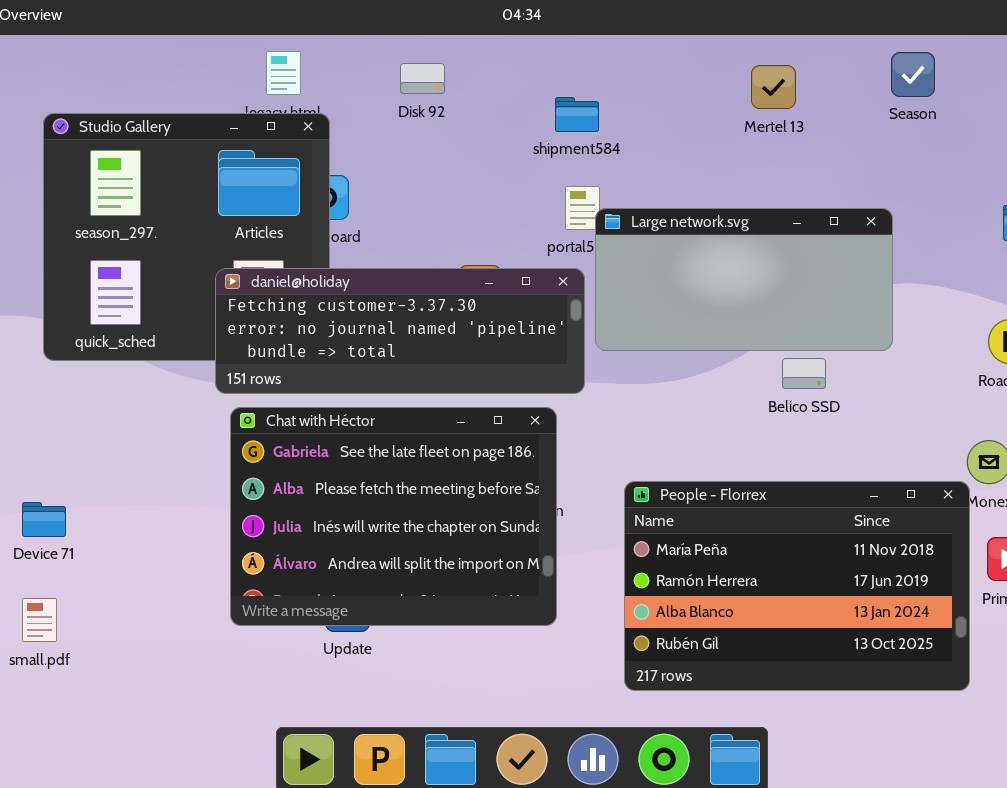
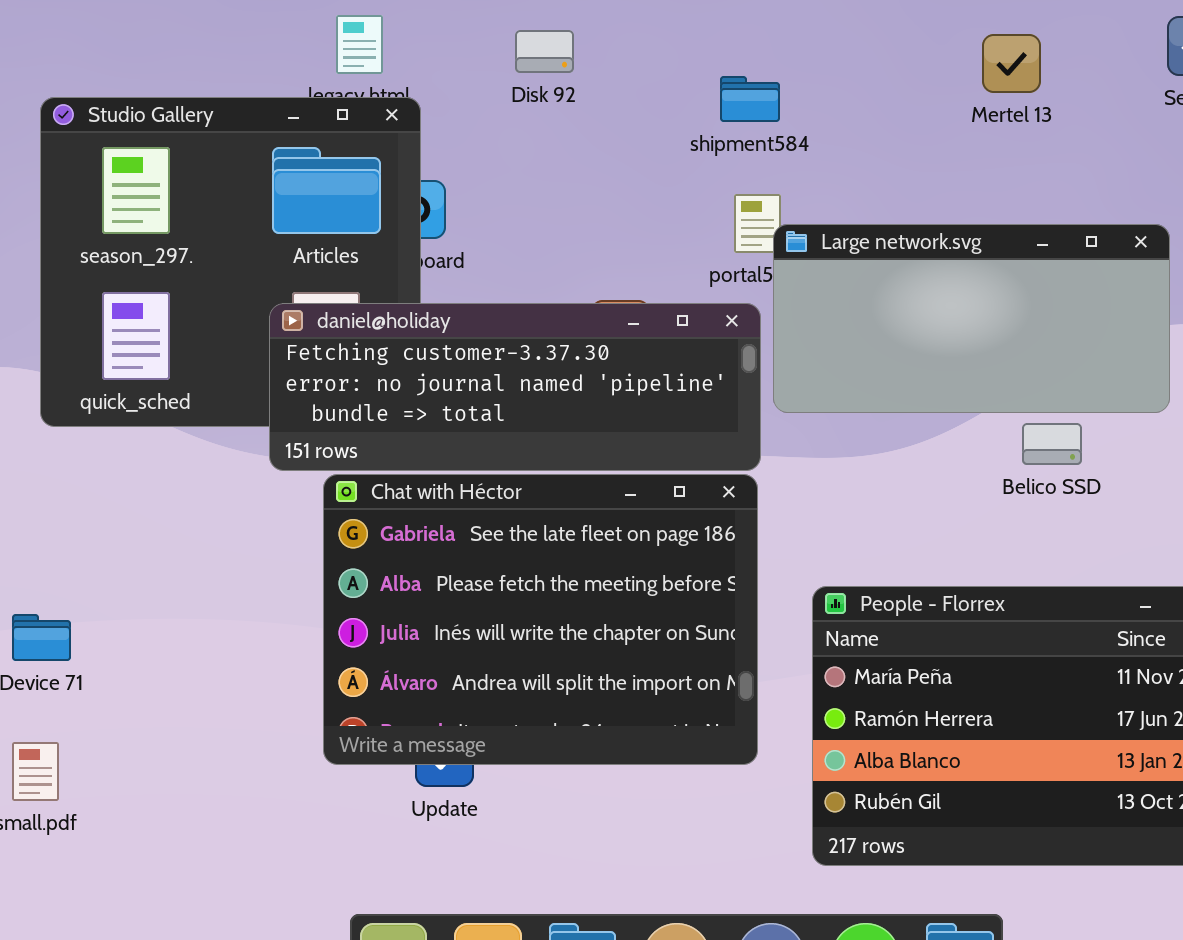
Chat with Héctor: [230,407,557,626] -> [323,474,758,765], moved

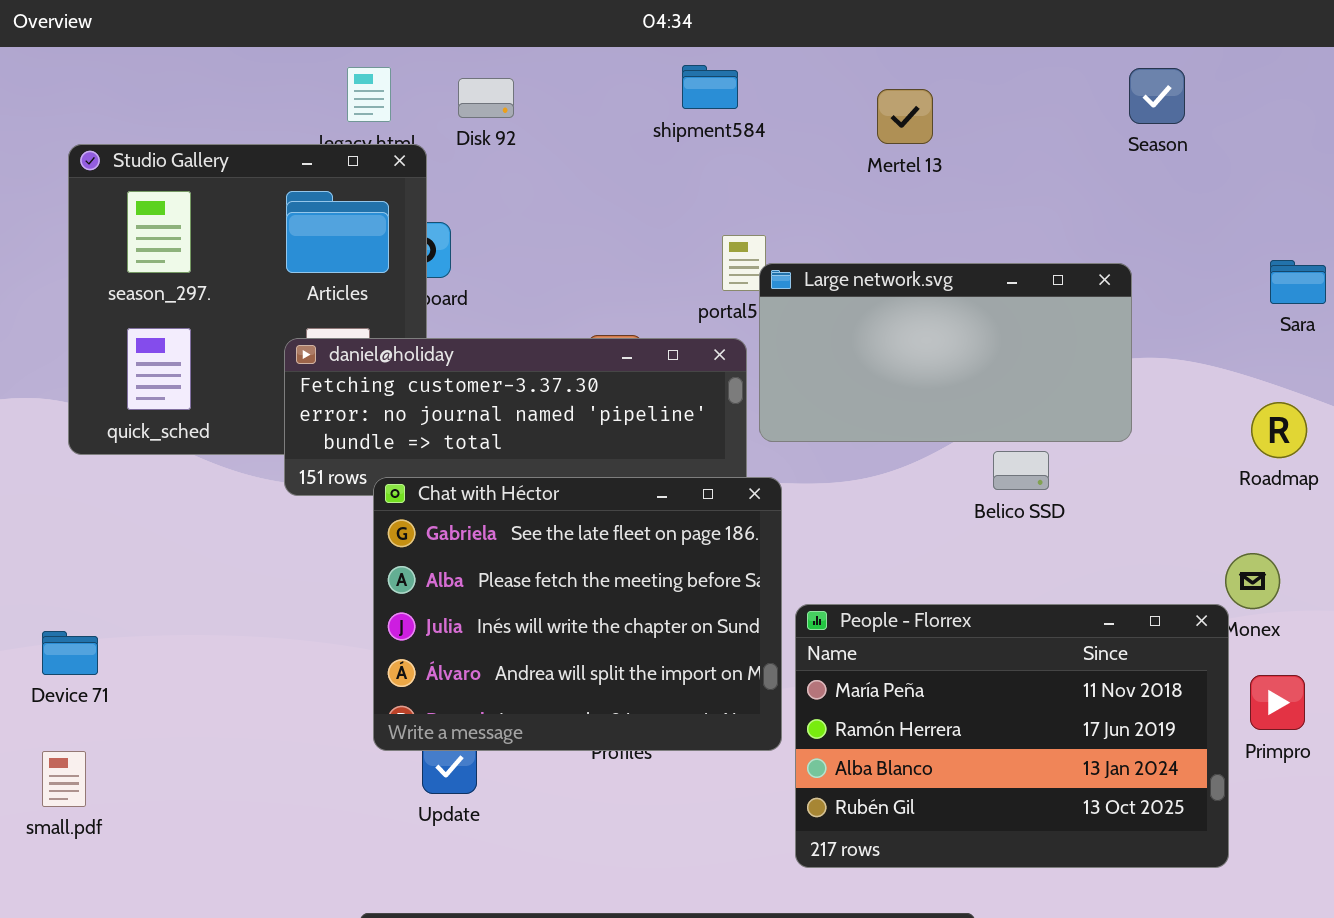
Disk 92: [515,30,574,73] -> [458,78,514,118], moved
Mertel 13: [982,34,1041,93] -> [877,89,933,144], moved
shipment584: [720,76,780,122] -> [682,65,738,109], moved
Chat with Héctor: [323,474,758,765] -> [373,477,782,751], moved

